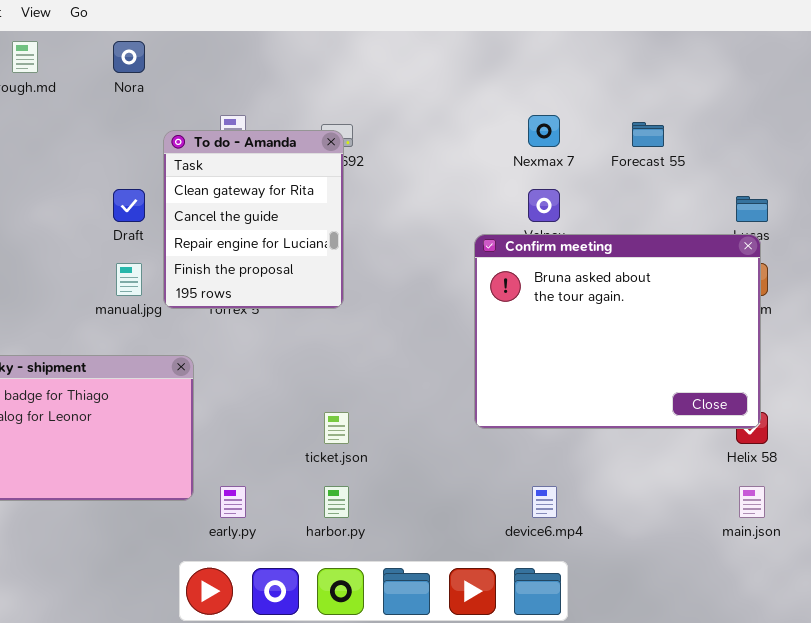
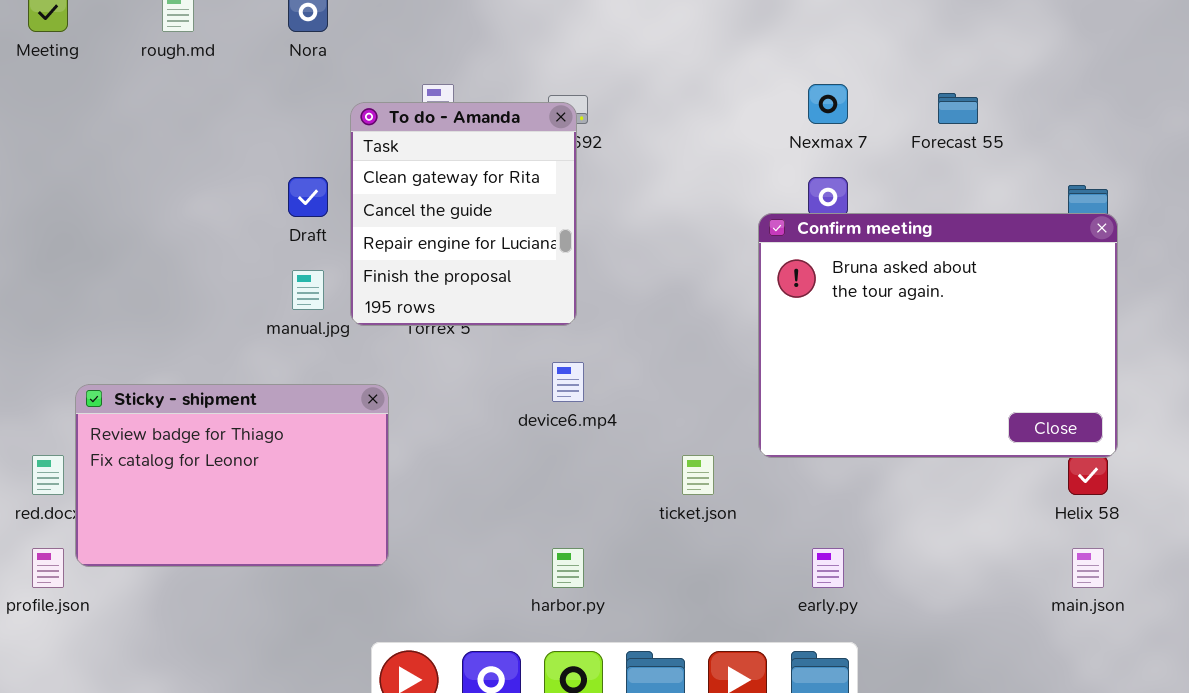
Confirm meeting: [474,234,761,429] -> [758,213,1118,458], moved
ticket.json: [324,412,349,444] -> [682,455,714,495], moved
early.py: [220,486,246,518] -> [812,548,844,588], moved
device6.mp4: [532,486,557,518] -> [552,362,584,402], moved

